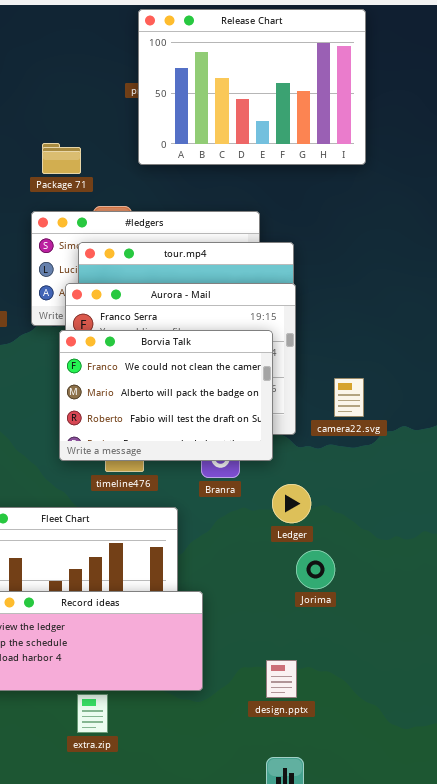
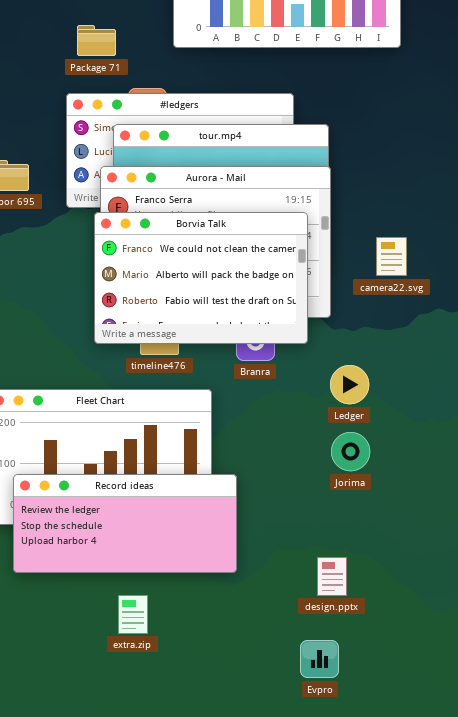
camera22.svg: [334,378,364,417] -> [376,237,407,276], moved
Ledger: [272,484,311,523] -> [330,365,369,404], moved
design.pptx: [266,660,297,698] -> [317,557,347,596], moved
extra.zip: [77,694,108,733] -> [118,595,148,634], moved

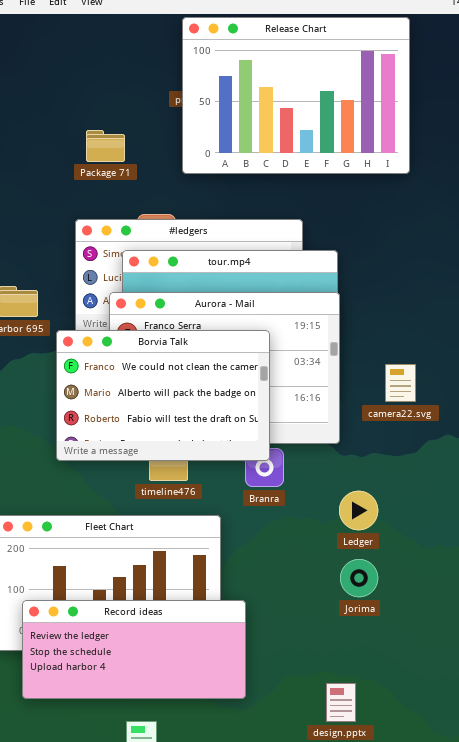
Package 71: [77,25,116,56] -> [86,130,125,162], moved
Borvia Talk: [94,212,308,344] -> [56,330,270,461], moved

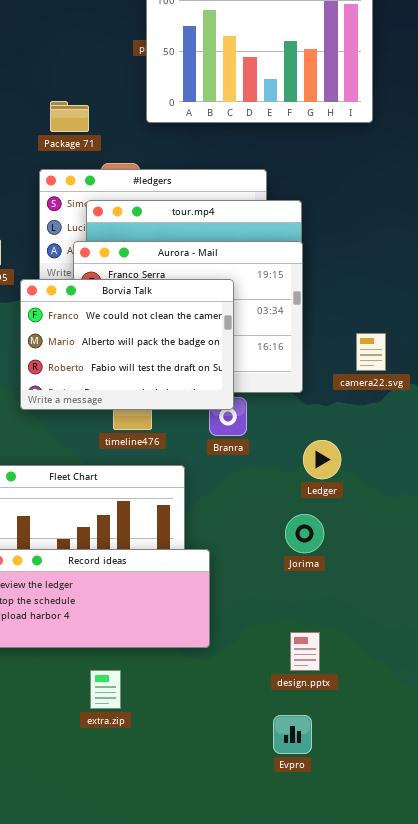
Package 71: [86,130,125,162] -> [50,101,89,132], moved
camera22.svg: [385,364,416,402] -> [356,333,386,371], moved
Jorima: [340,559,378,597] -> [285,514,324,553], moved

